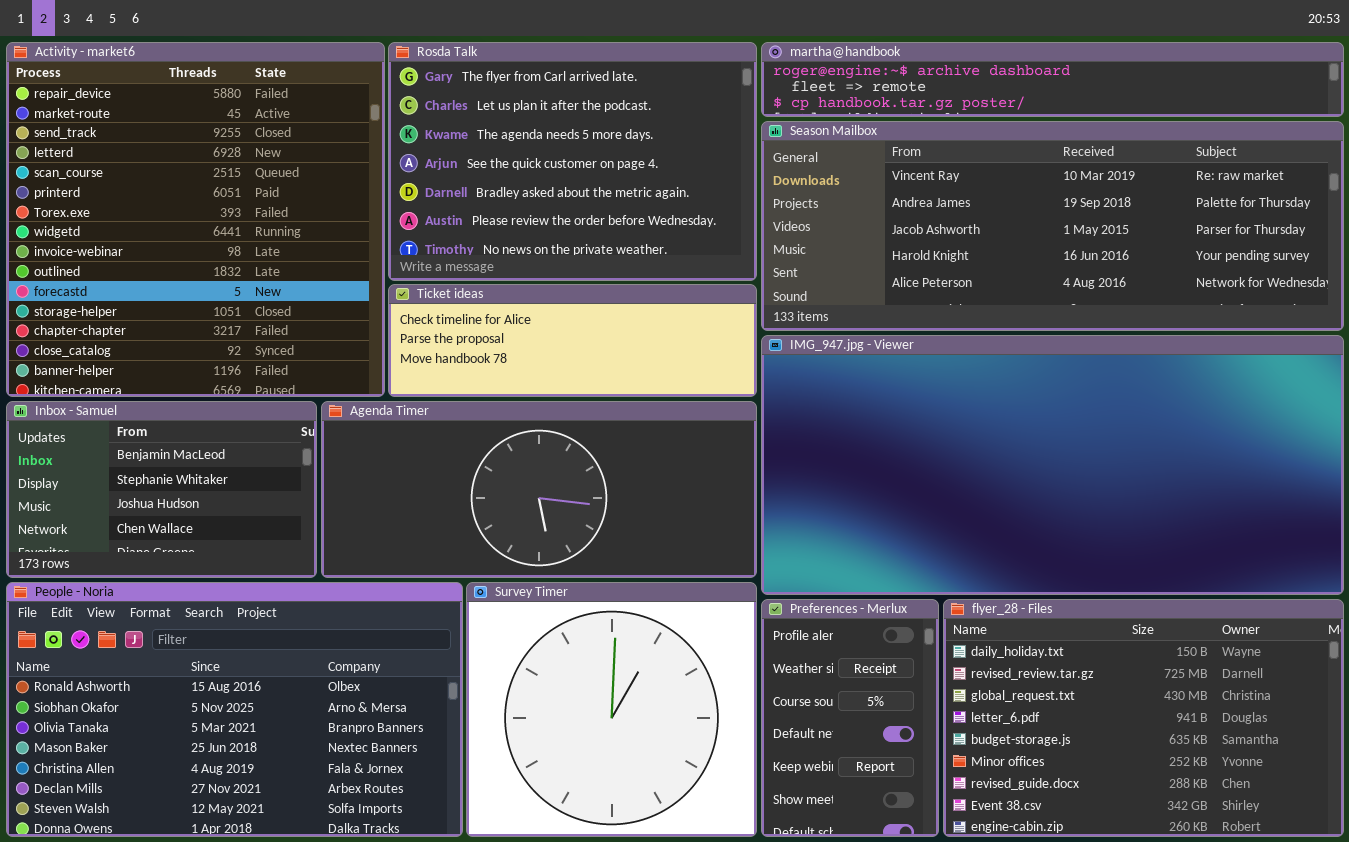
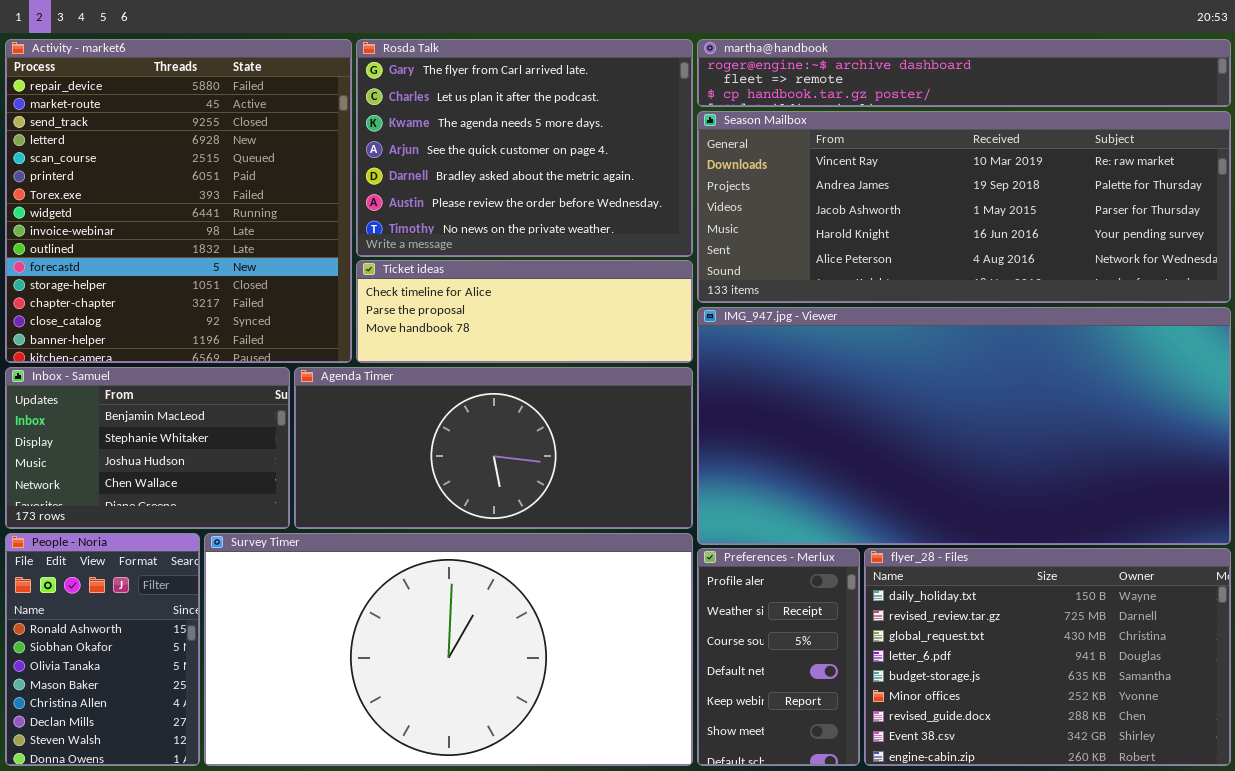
People - Noria: [6,582,463,837] -> [5,533,200,766], resized
Survey Timer: [466,582,757,837] -> [204,533,693,766], resized

